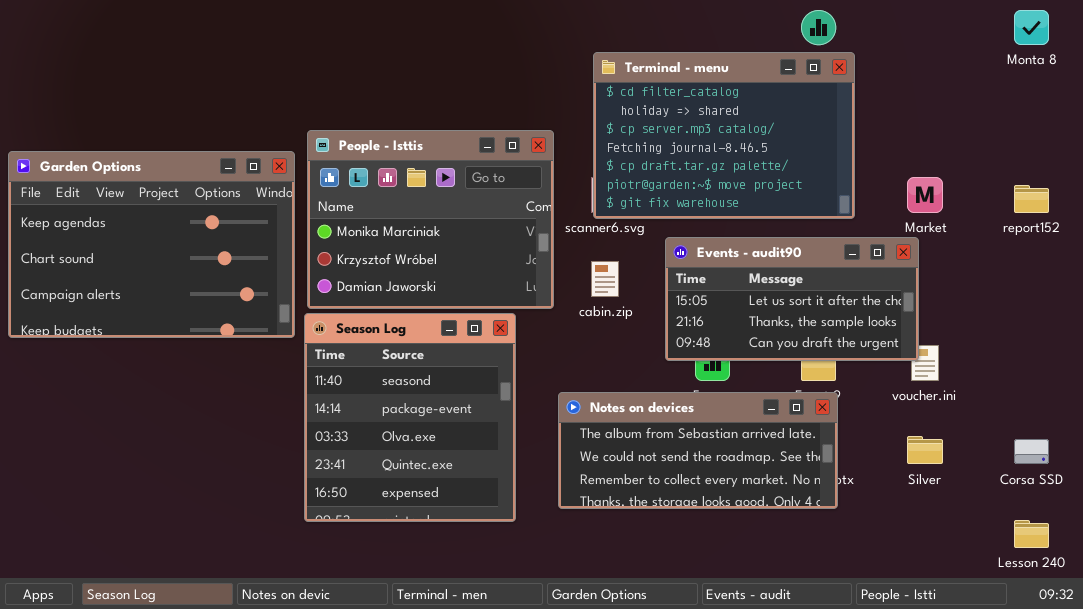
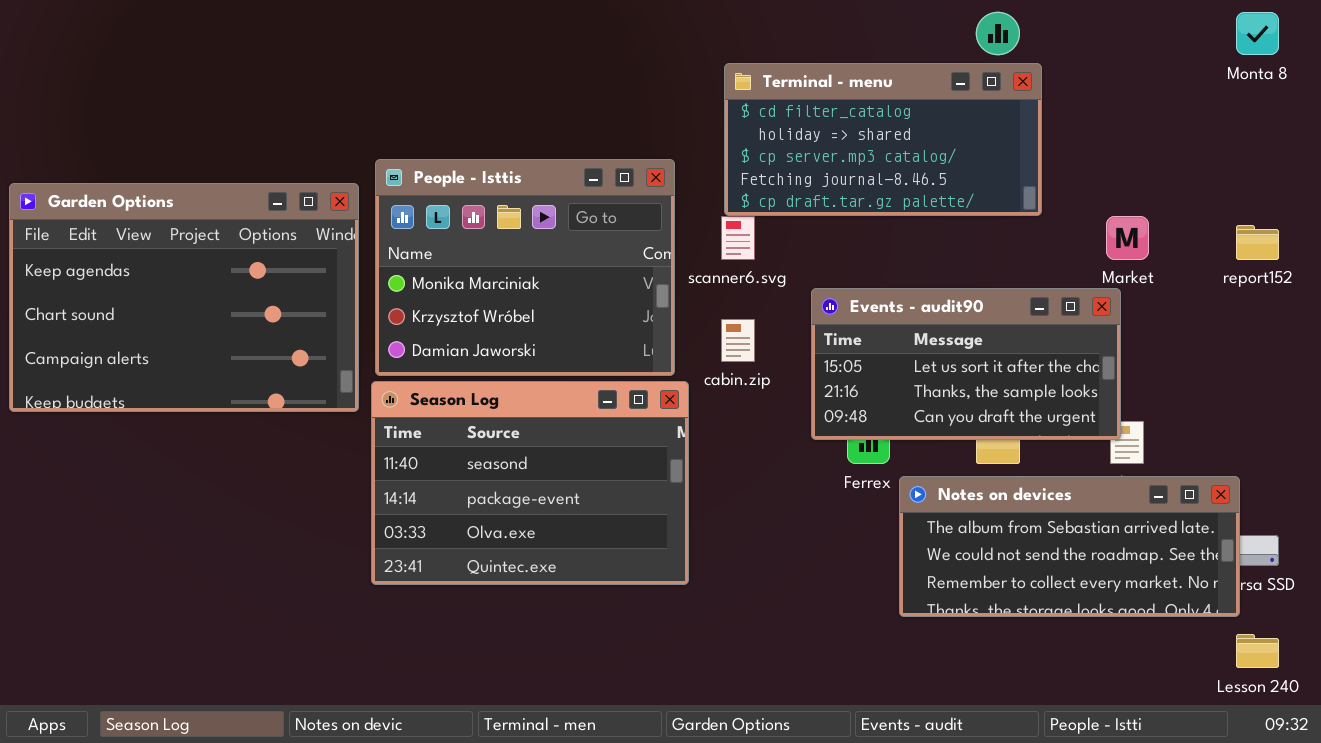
Terminal - menu: [593,52,855,219] -> [724,63,1042,216], resized
Season Log: [304,313,516,522] -> [371,381,689,585], resized
Notes on devices: [558,392,838,509] -> [899,476,1240,617], moved

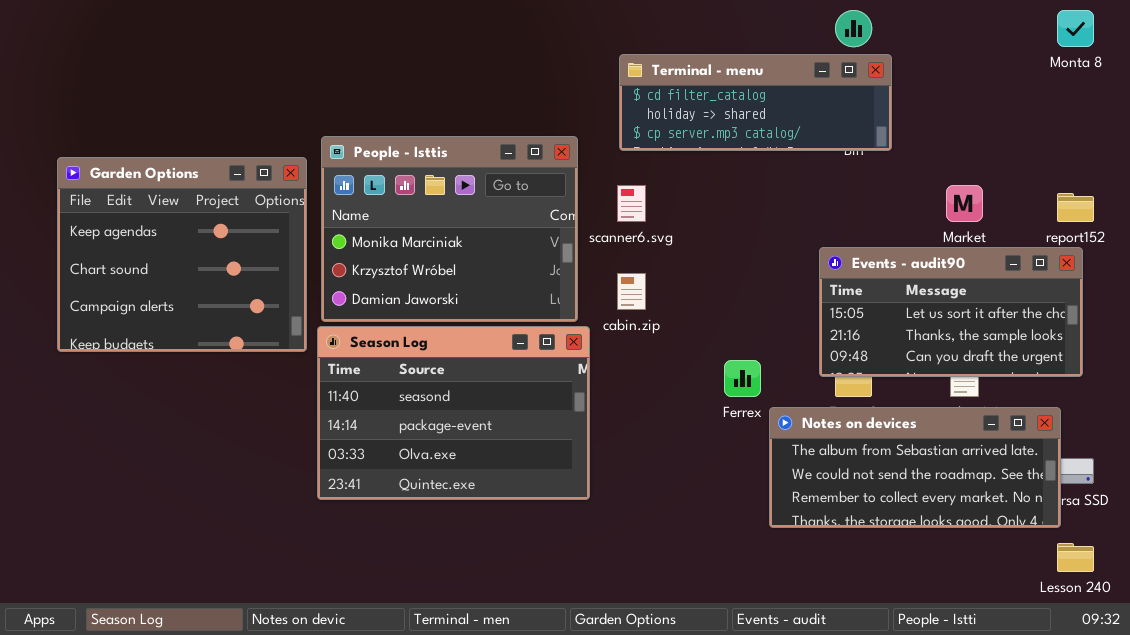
Terminal - menu: [724,63,1042,216] -> [619,54,892,151], resized
Garden Options: [9,183,359,412] -> [57,157,307,352], resized
Events - audit90: [811,288,1121,440] -> [819,247,1083,377], moved

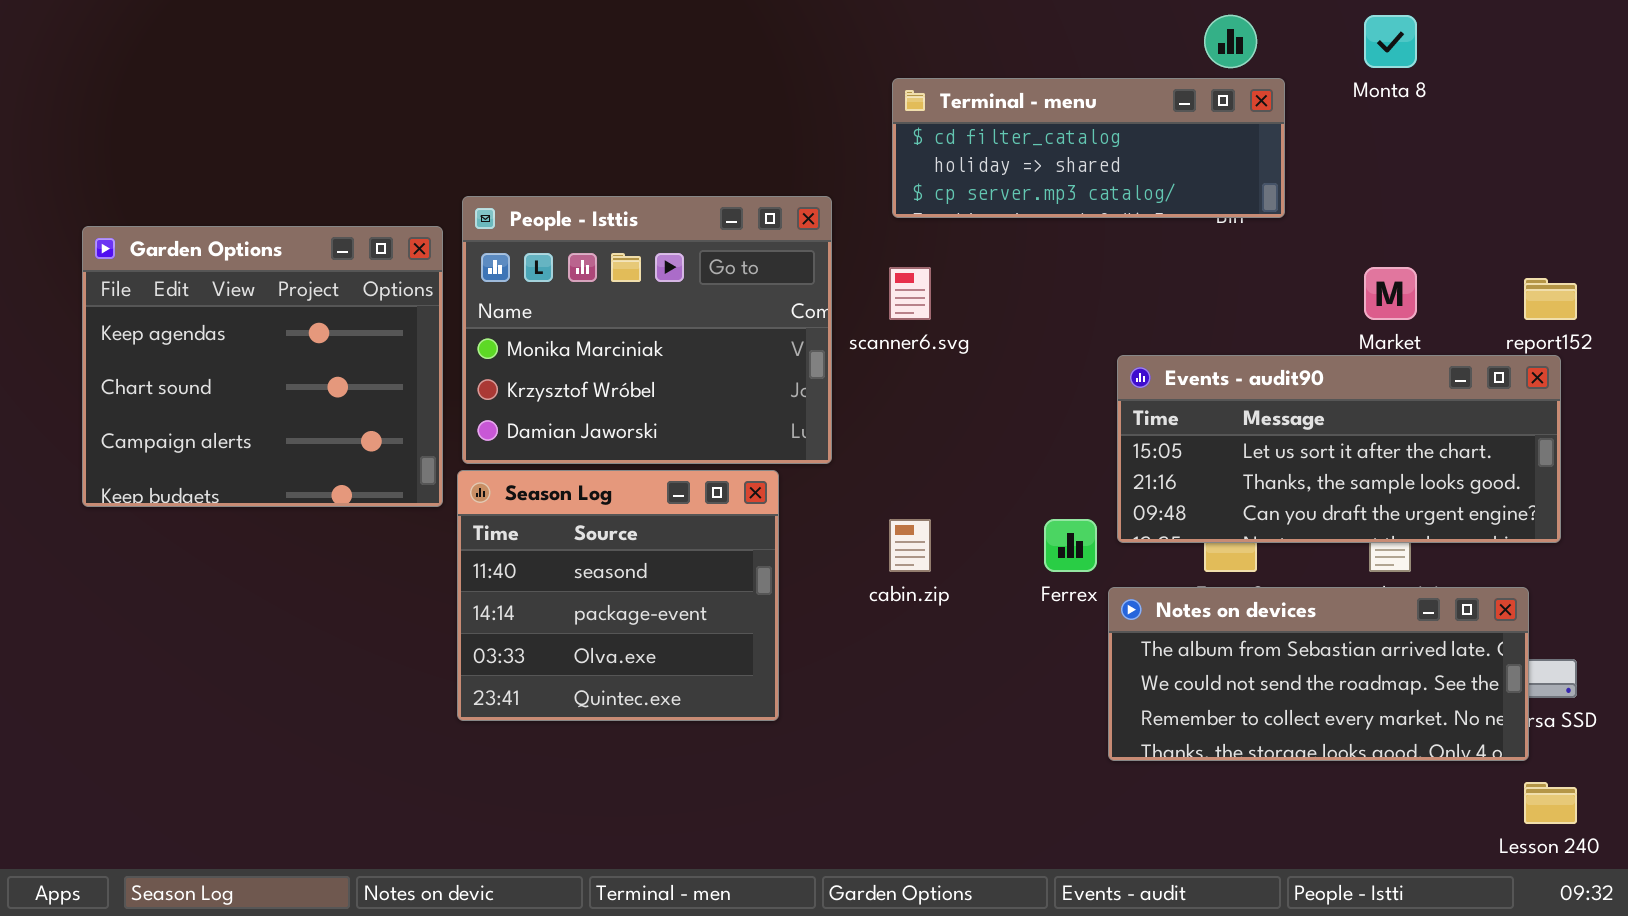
Monta 8: [1057,10,1094,47] -> [1364,15,1417,68], moved
Events - audit90: [819,247,1083,377] -> [1117,355,1561,543], resized
cabin.zip: [617,273,646,310] -> [889,519,931,572], moved
Season Log: [317,326,590,500] -> [457,470,779,721], resized

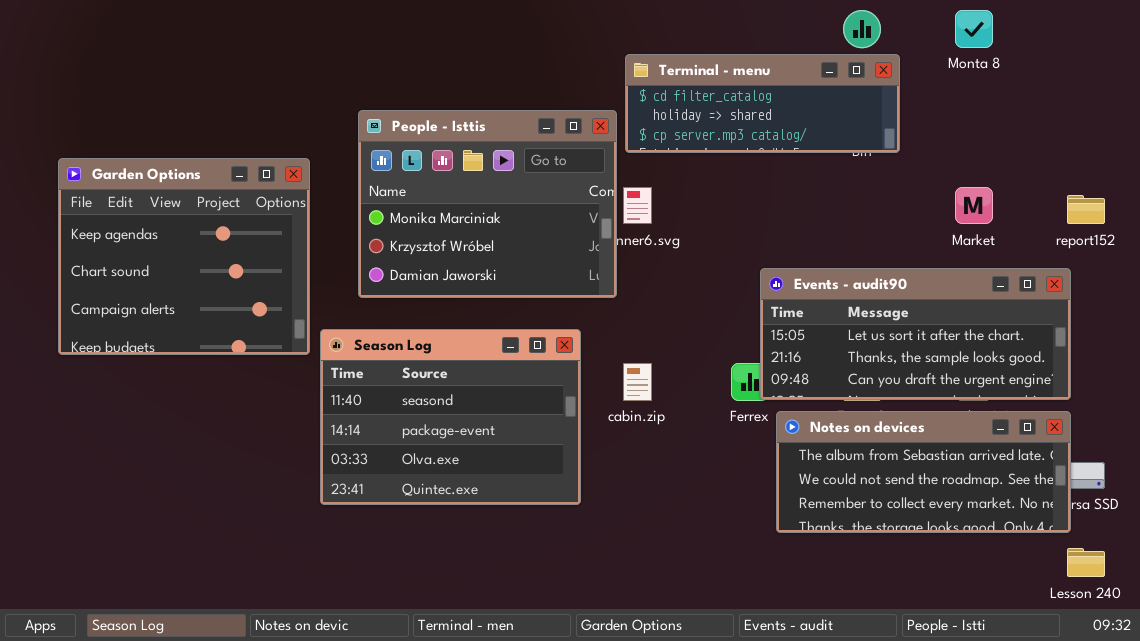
People - Isttis: [462,196,832,464] -> [358,110,617,298], moved
Events - audit90: [1117,355,1561,543] -> [760,268,1071,400], moved
Season Log: [457,470,779,721] -> [320,329,581,505], resized

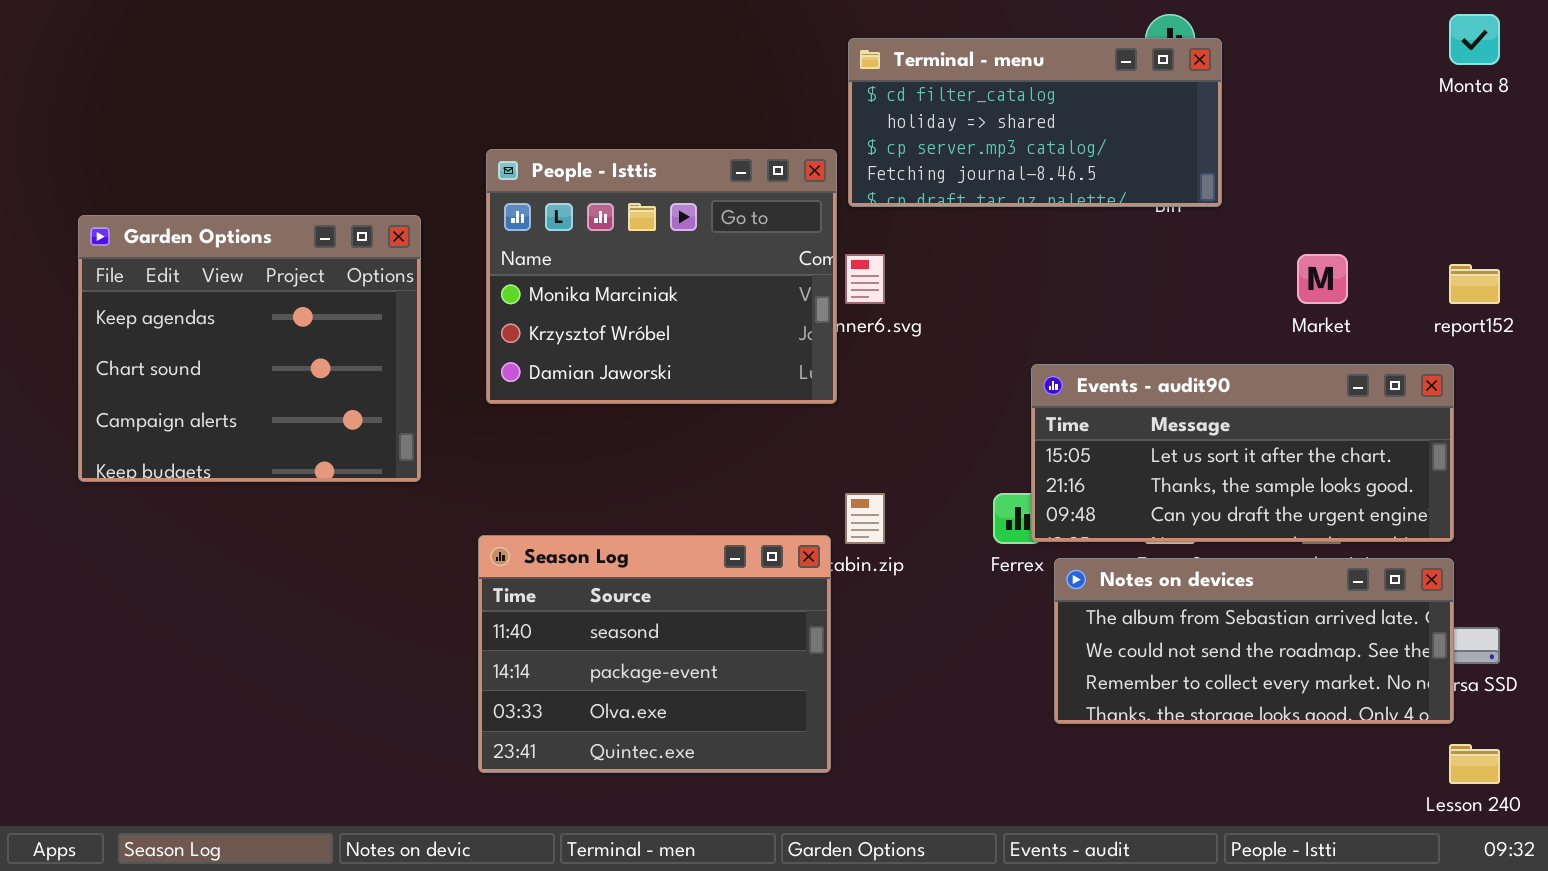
Monta 8: [955,10,993,48] -> [1449,14,1500,65], moved
Terminal - menu: [625,54,900,153] -> [848,38,1222,207], resized
Season Log: [320,329,581,505] -> [478,535,831,773], moved

